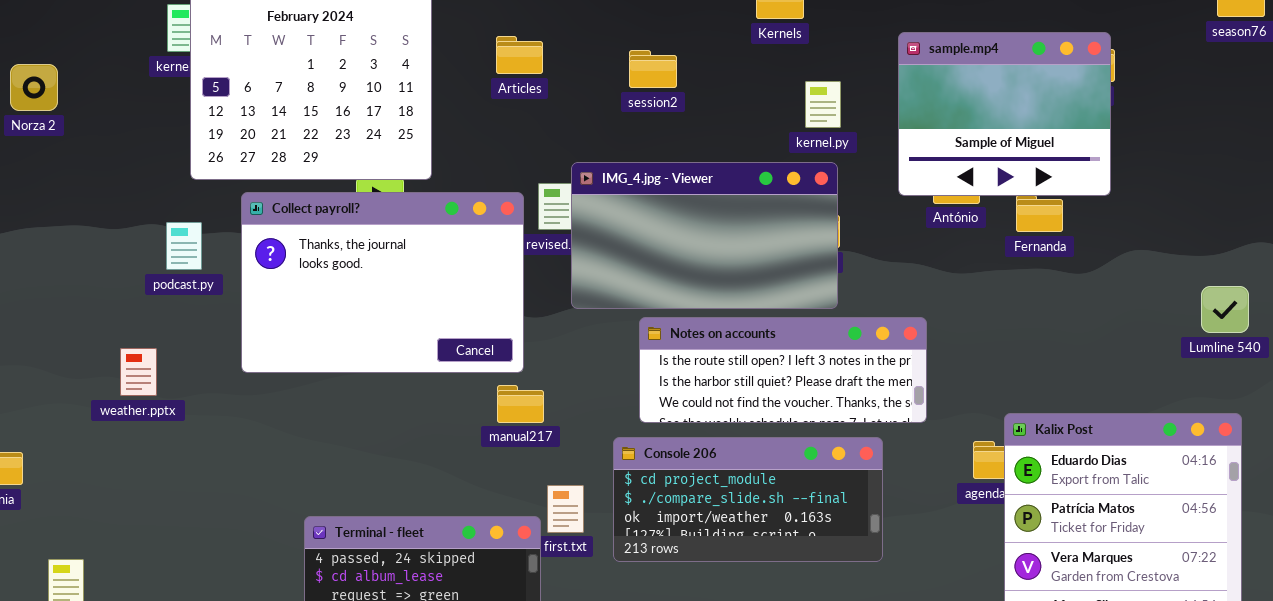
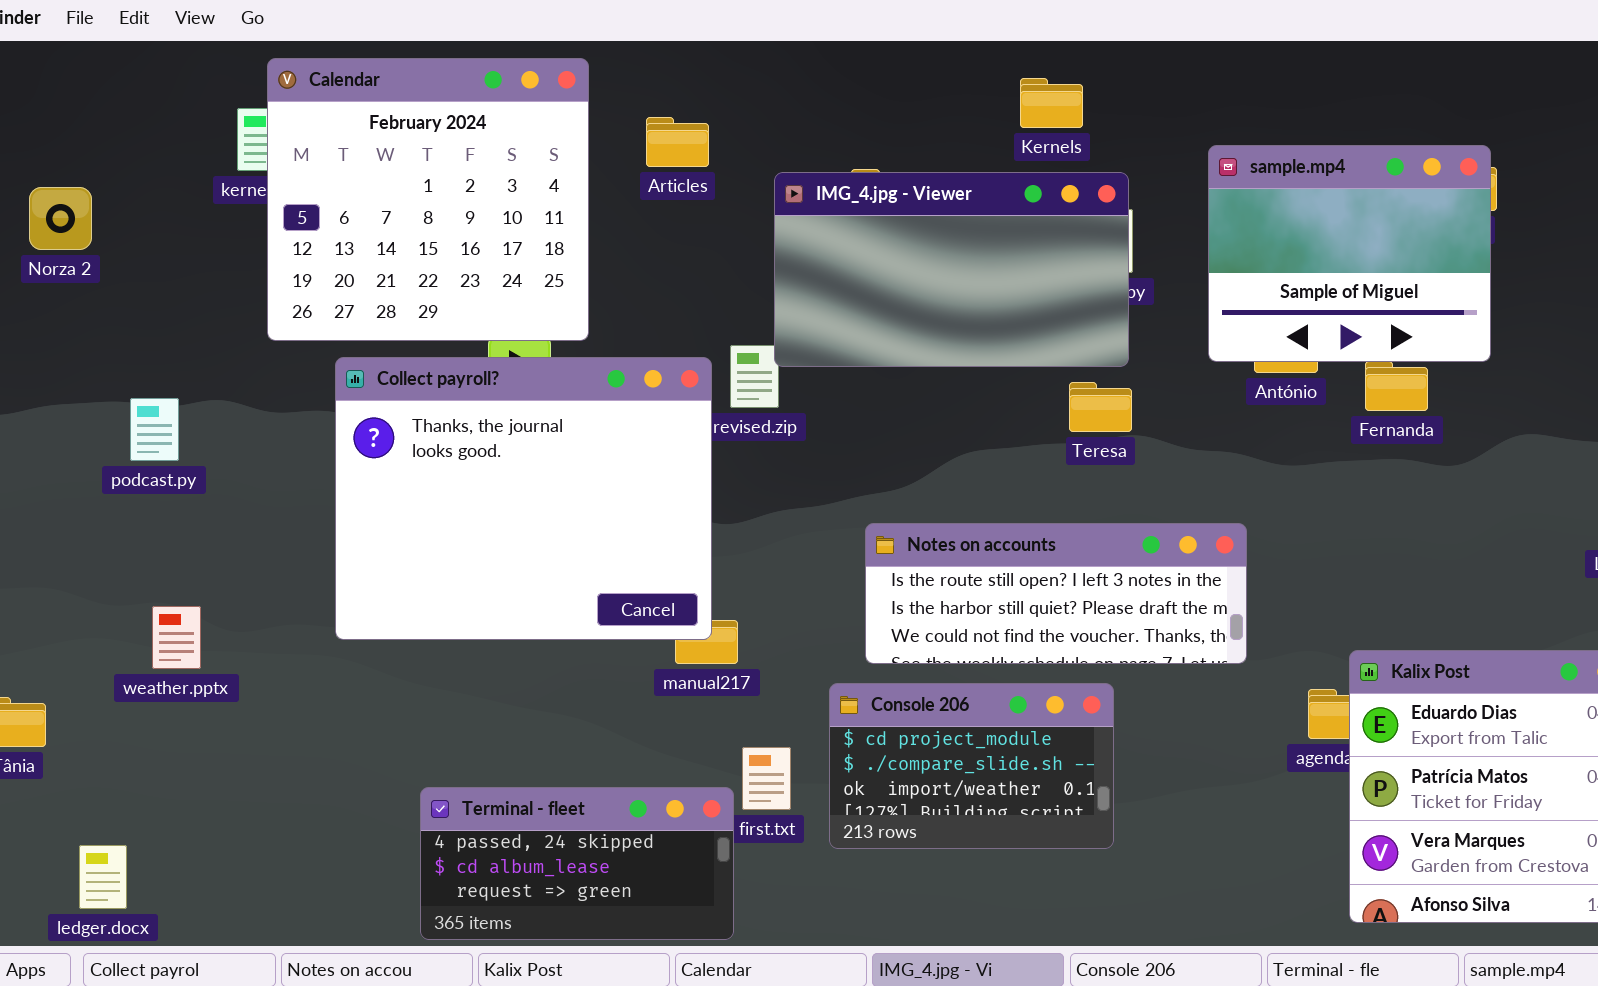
Articles: [496,36,543,74] -> [646,117,709,167], moved
IMG_4.jpg - Viewer: [571,162,838,309] -> [774,172,1129,367], moved
Collect payroll?: [241,192,524,373] -> [335,357,712,640], resized
podcast.py: [166,222,202,270] -> [130,398,179,461], moved
weather.pptx: [120,348,157,396] -> [152,606,201,669], moved
Console 206: [613,437,883,562] -> [829,683,1114,849], resized

